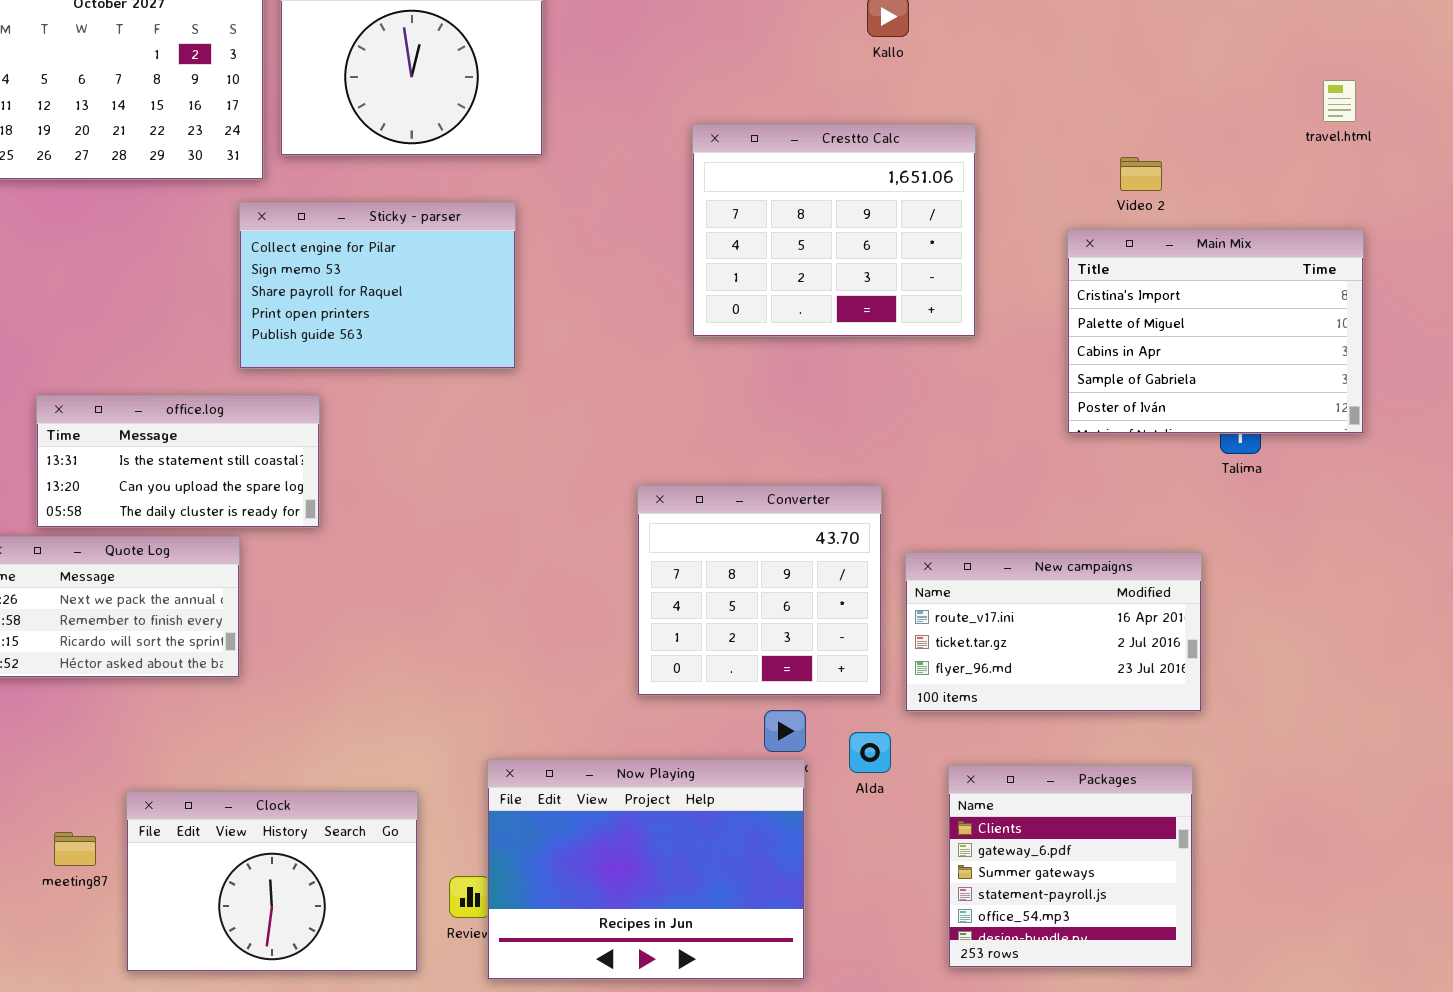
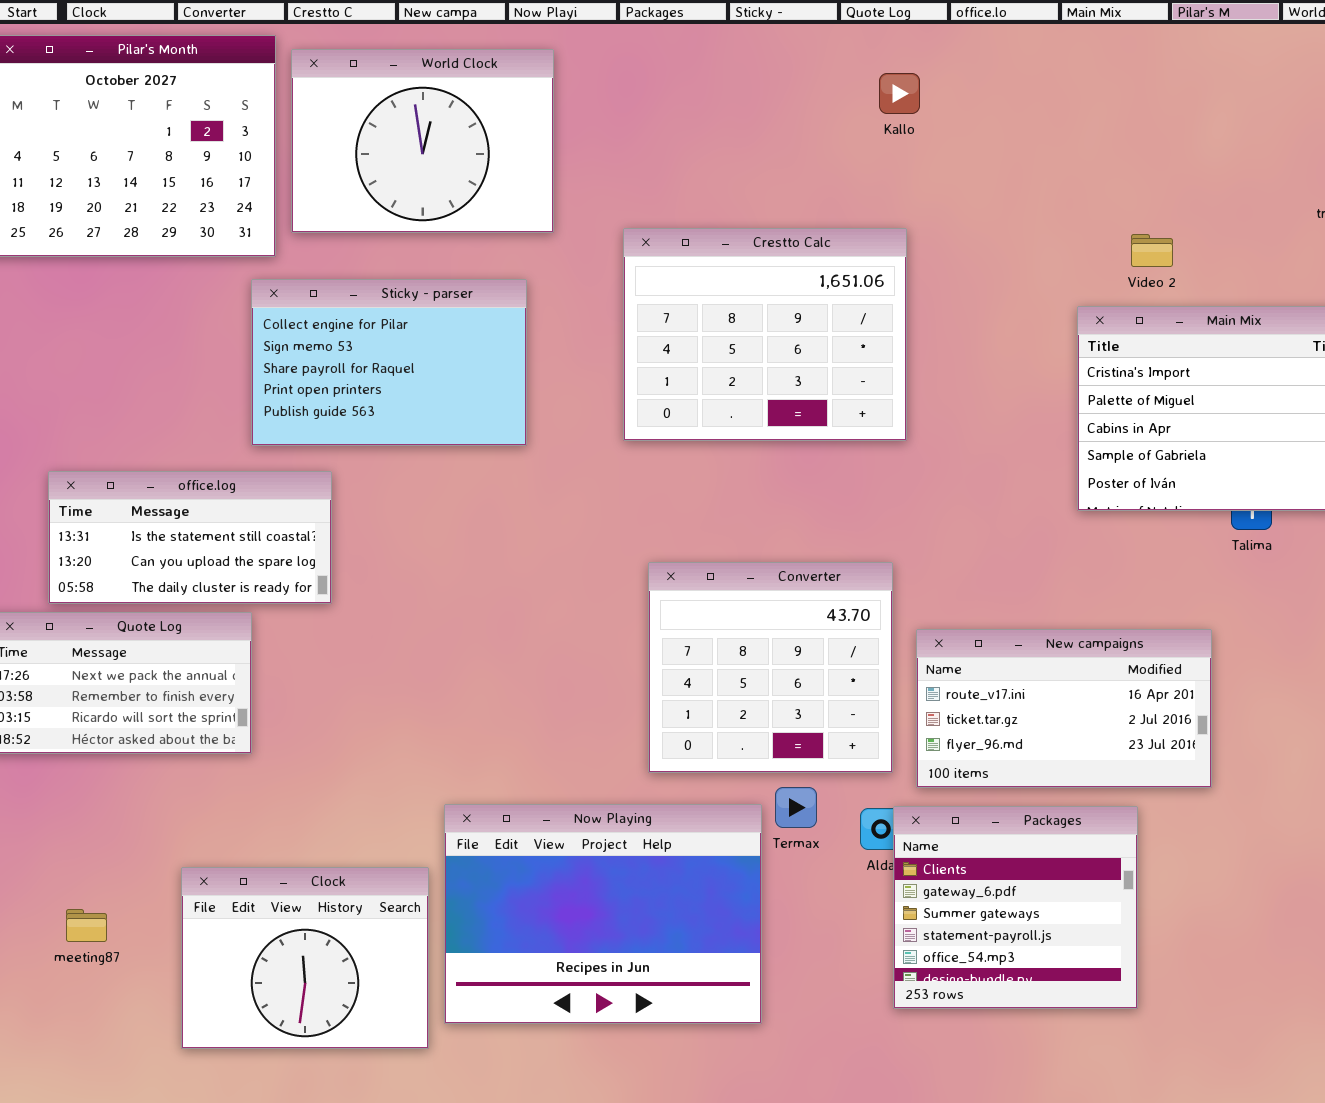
Crestto Calc: [692,124,976,337] -> [623,228,907,441], moved
Now Playing: [487,759,805,980] -> [444,804,762,1024], moved
Packages: [948,765,1193,968] -> [893,806,1138,1009], moved
Clock: [126,791,418,972] -> [181,867,429,1049], resized

